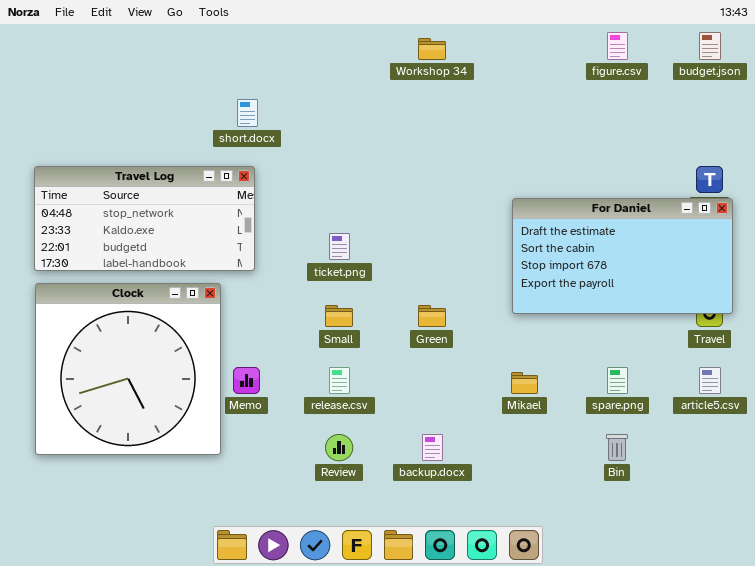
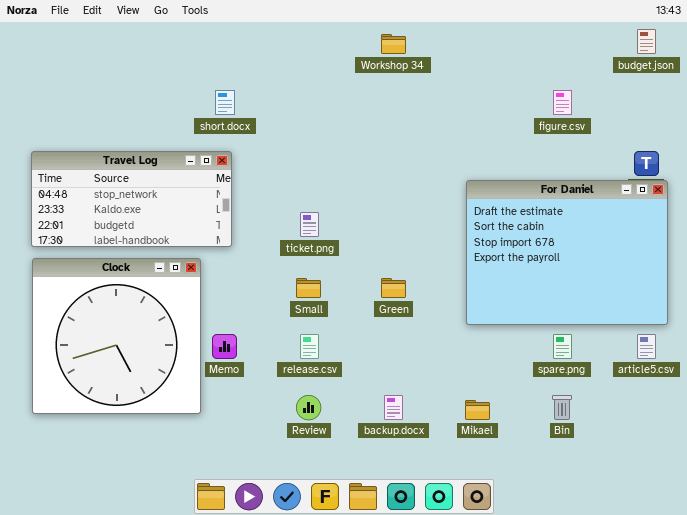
figure.csv: [607,32,628,60] -> [553,90,572,115], moved
For Daniel: [512,198,733,314] -> [466,180,668,325], resized
Mikael: [511,372,538,394] -> [465,400,490,420], moved

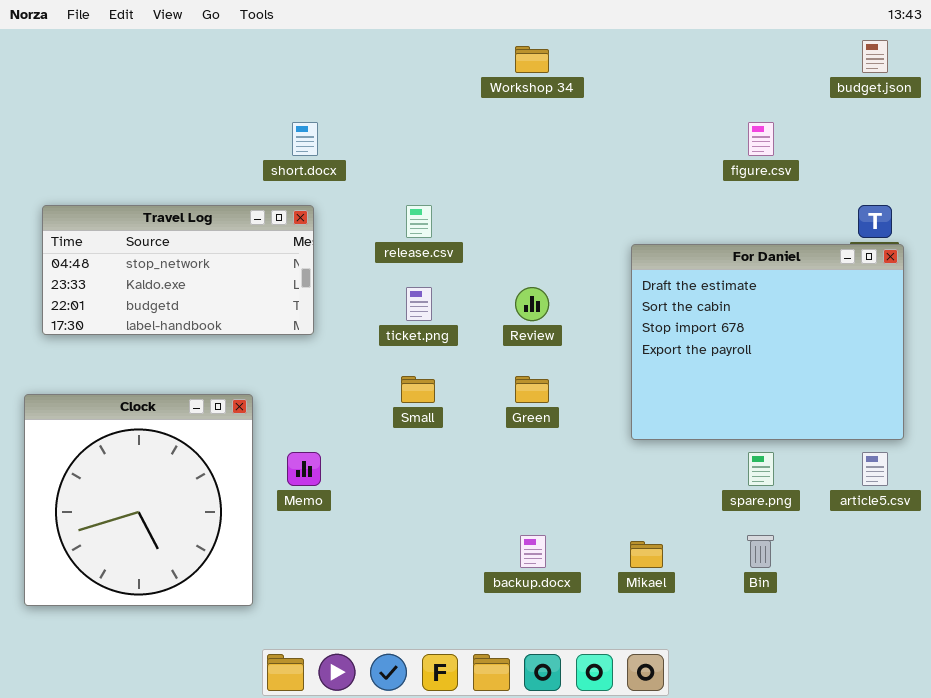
Clock: [32,258,201,414] -> [24,394,253,606], moved
release.csv: [300,334,319,359] -> [406,205,432,238], moved
Review: [296,395,321,420] -> [515,287,549,321], moved

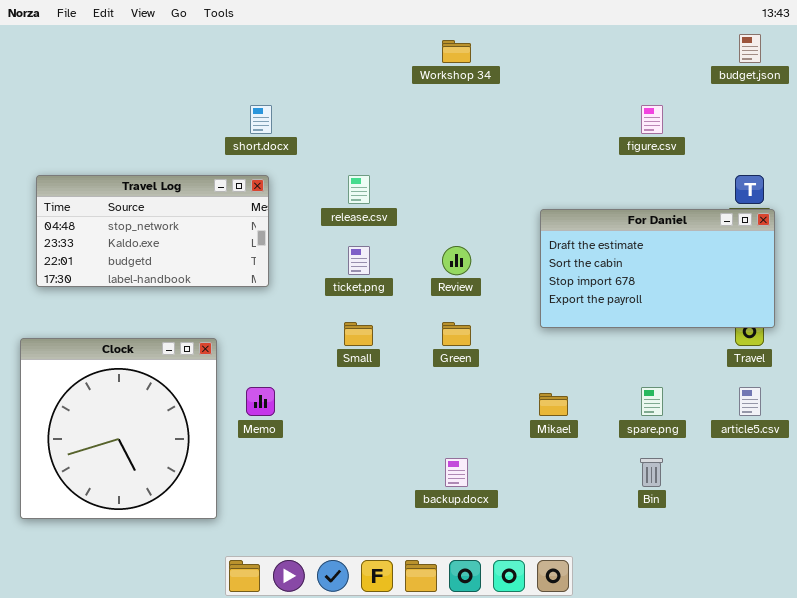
For Daniel: [631,244,904,440] -> [540,209,775,328], resized
Mikael: [630,541,663,568] -> [539,393,568,416], moved

